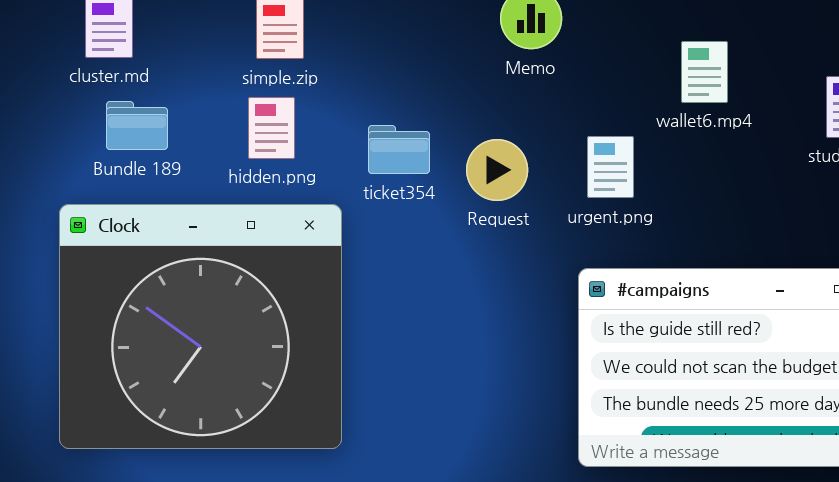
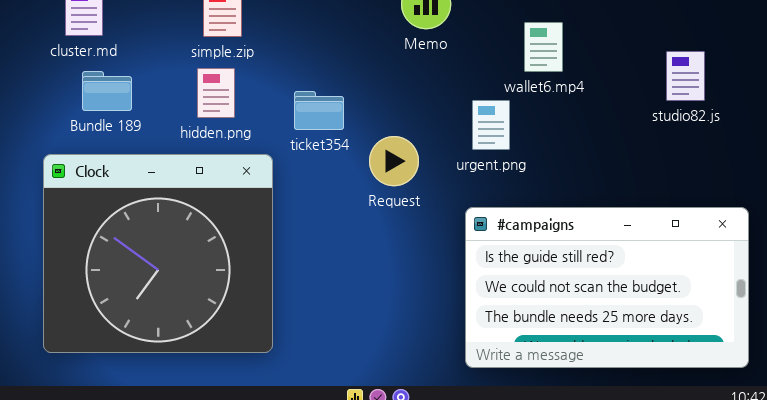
wallet6.mp4: [681,41,728,103] -> [524,22,563,72], moved
Request: [466,139,528,201] -> [369,136,419,186], moved

